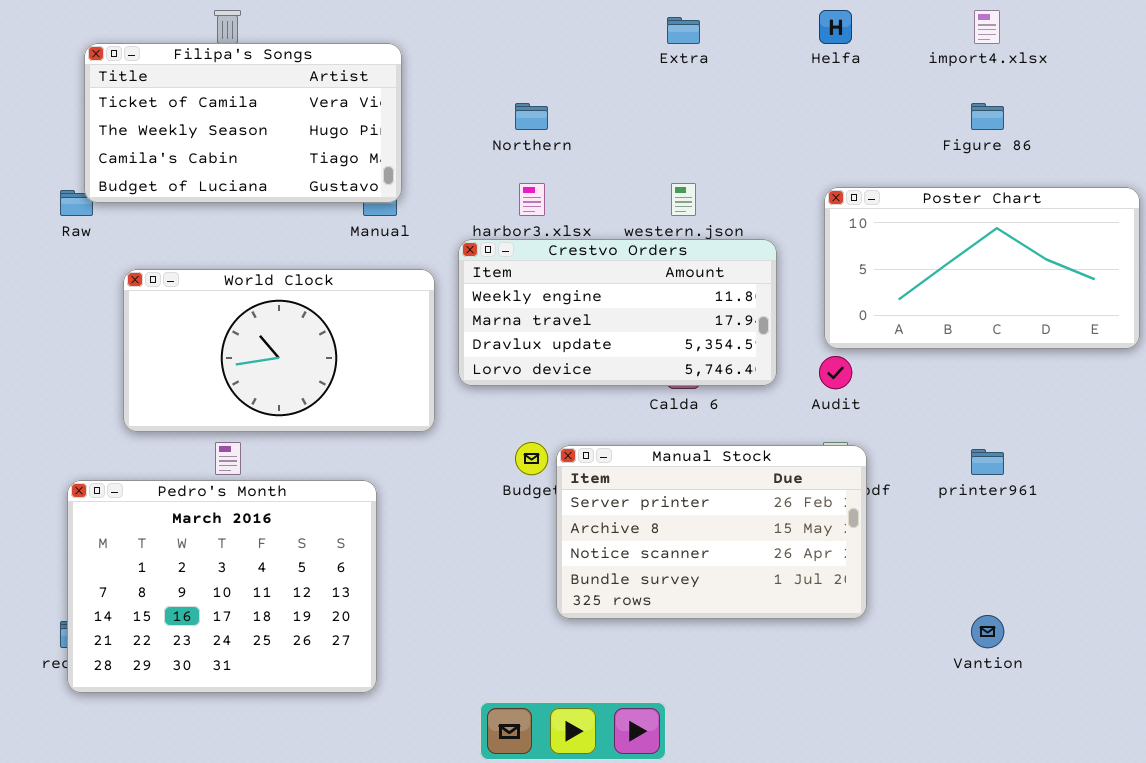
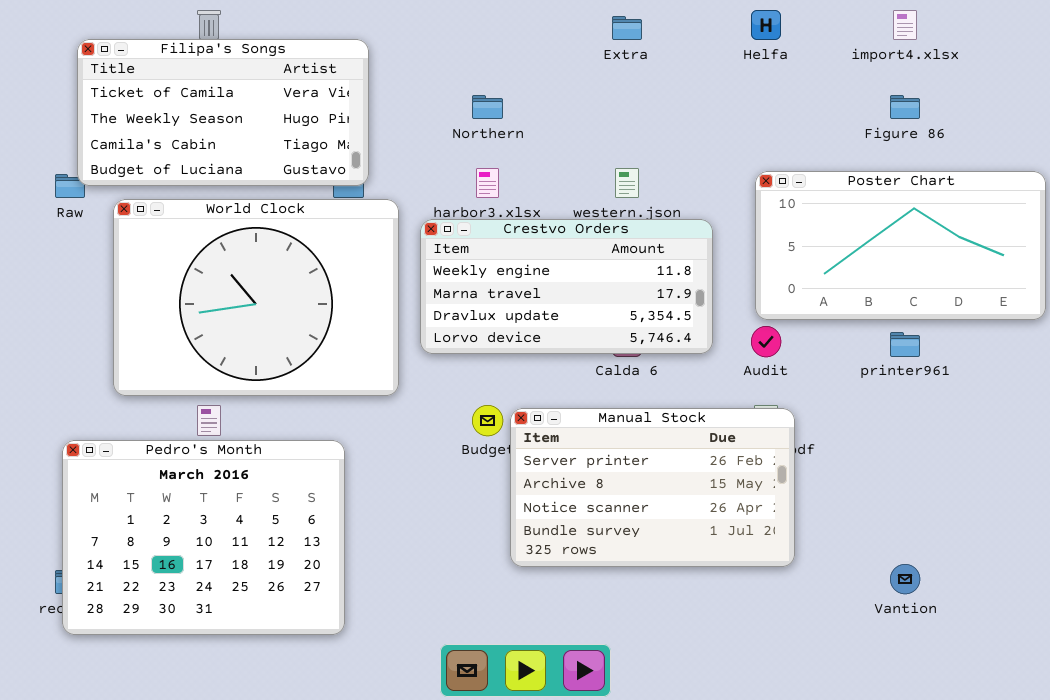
World Clock: [123,269,435,432] -> [113,199,399,396], resized
printer961: [971,449,1004,475] -> [890,332,920,357], moved

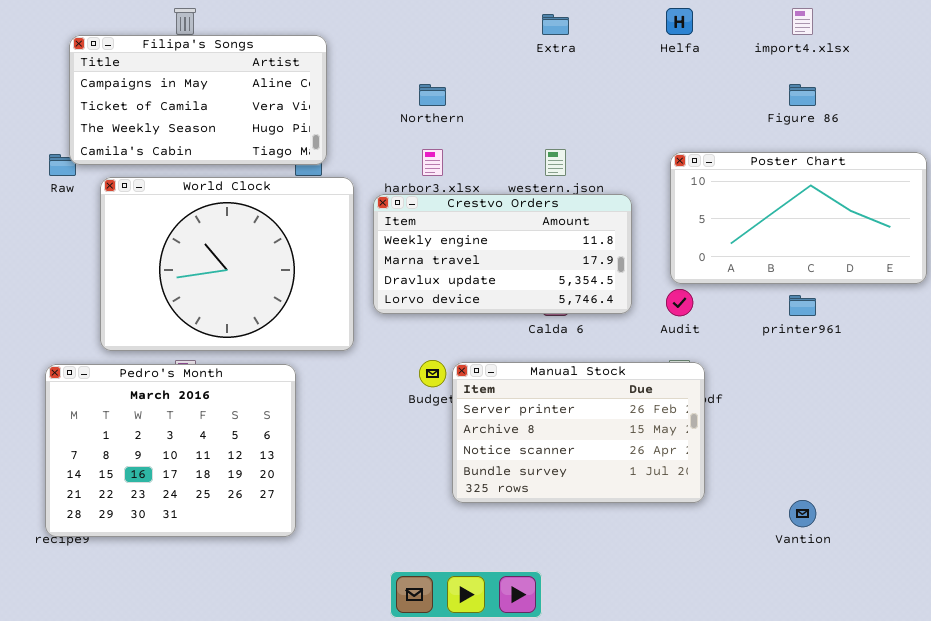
Filipa's Songs: [77,39,369,186] -> [69,35,327,165], scrolled up 1 row
Pedro's Month: [62,440,345,635] -> [45,364,296,537], moved

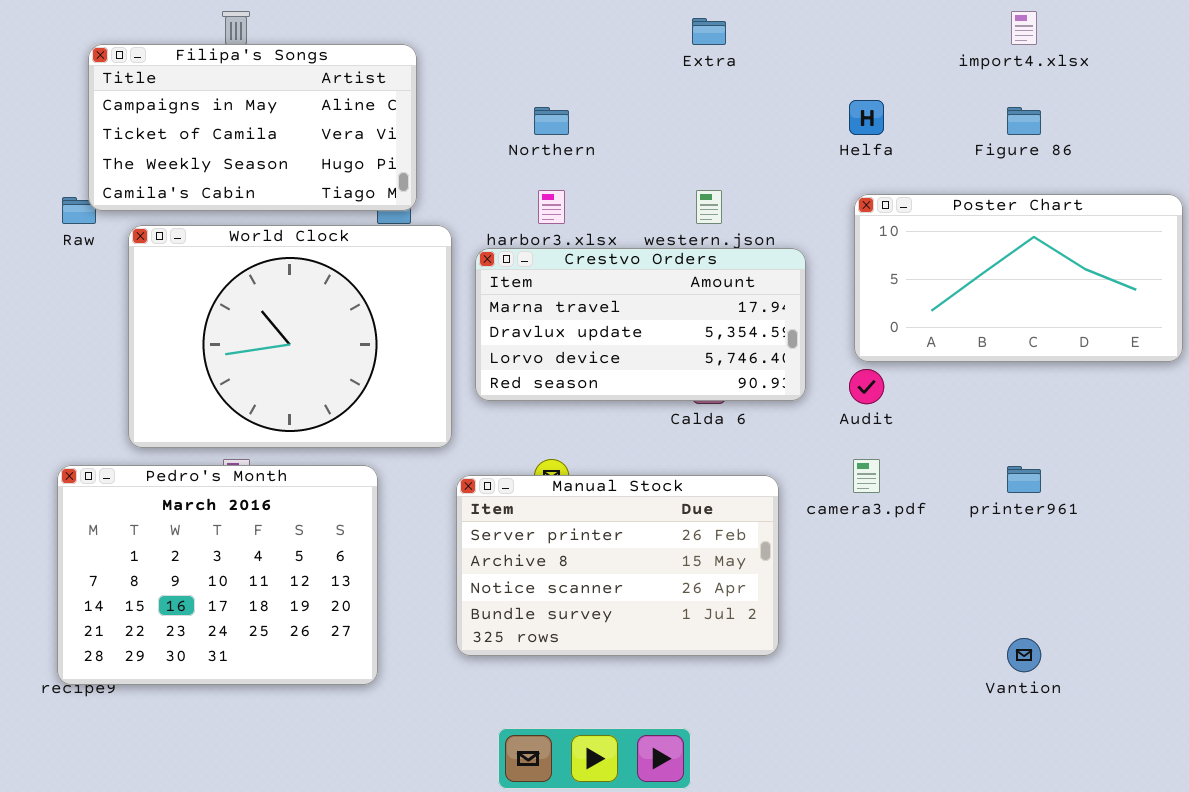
Helfa: [666,8,693,35] -> [849,100,884,135], moved
Crestvo Orders: [373,194,632,314] -> [475,248,806,401], scrolled down 1 row
printer961: [789,295,816,316] -> [1007,466,1041,493], moved
Manual Stock: [452,362,705,503] -> [456,475,779,656], moved

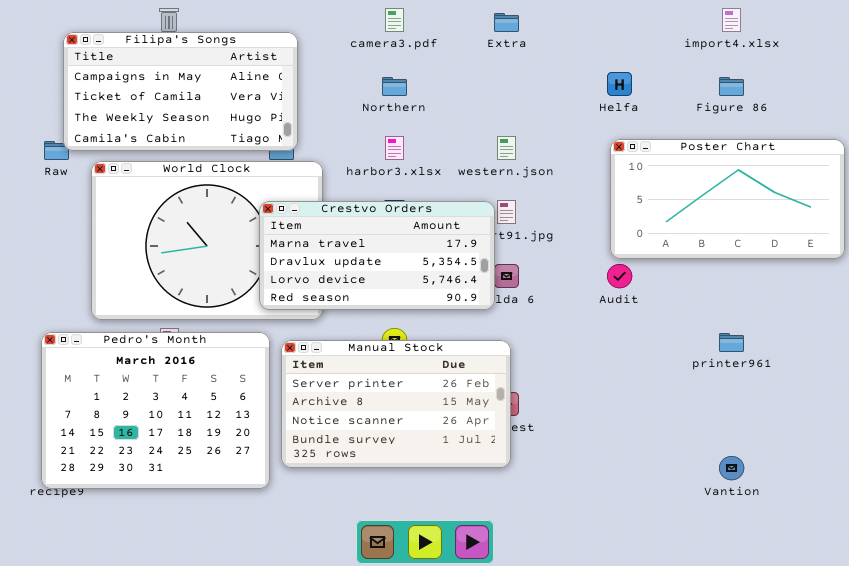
Crestvo Orders: [475,248,806,401] -> [259,201,495,310], moved
camera3.pdf: [853,459,880,493] -> [385,8,404,32], moved
Manual Stock: [456,475,779,656] -> [281,340,511,468], moved

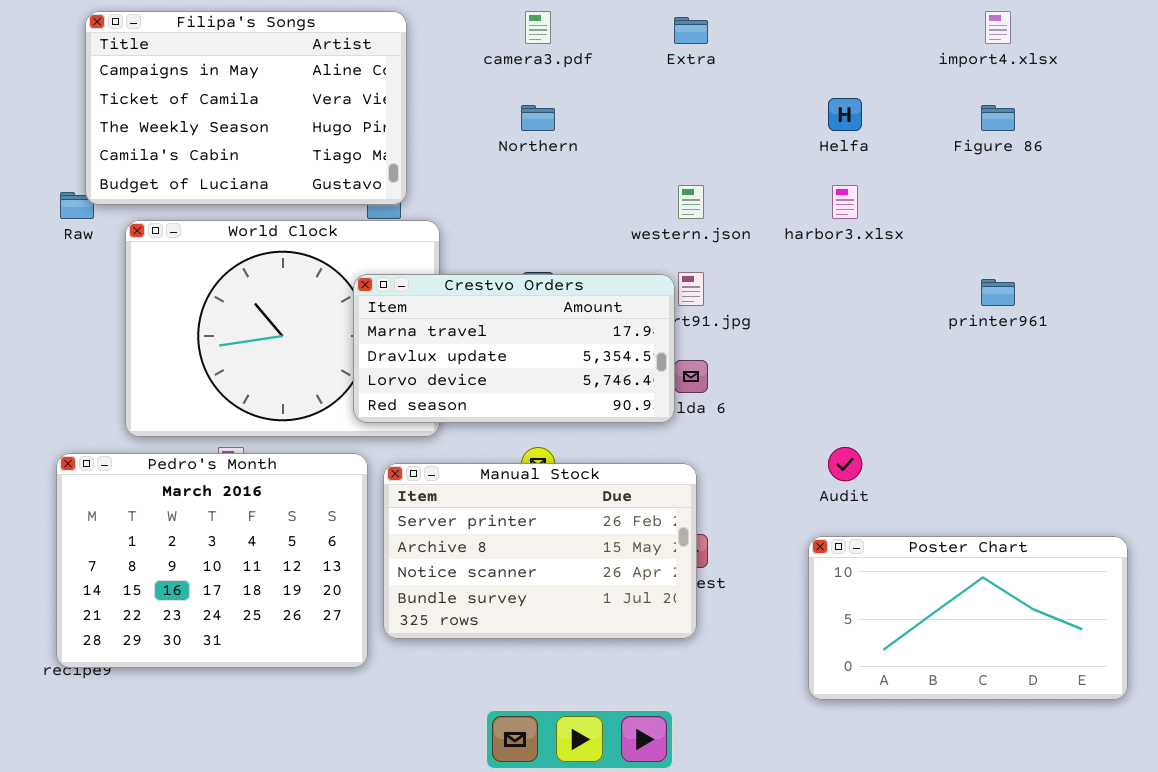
Filipa's Songs: [63,32,298,151] -> [85,11,407,205], resized
harbor3.xlsx: [385,136,404,160] -> [832,185,858,219], moved
Poster Chart: [610,139,845,259] -> [808,536,1128,700], moved
Audit: [607,264,632,288] -> [828,447,862,481], moved
printer961: [719,333,744,352] -> [981,279,1015,306], moved

